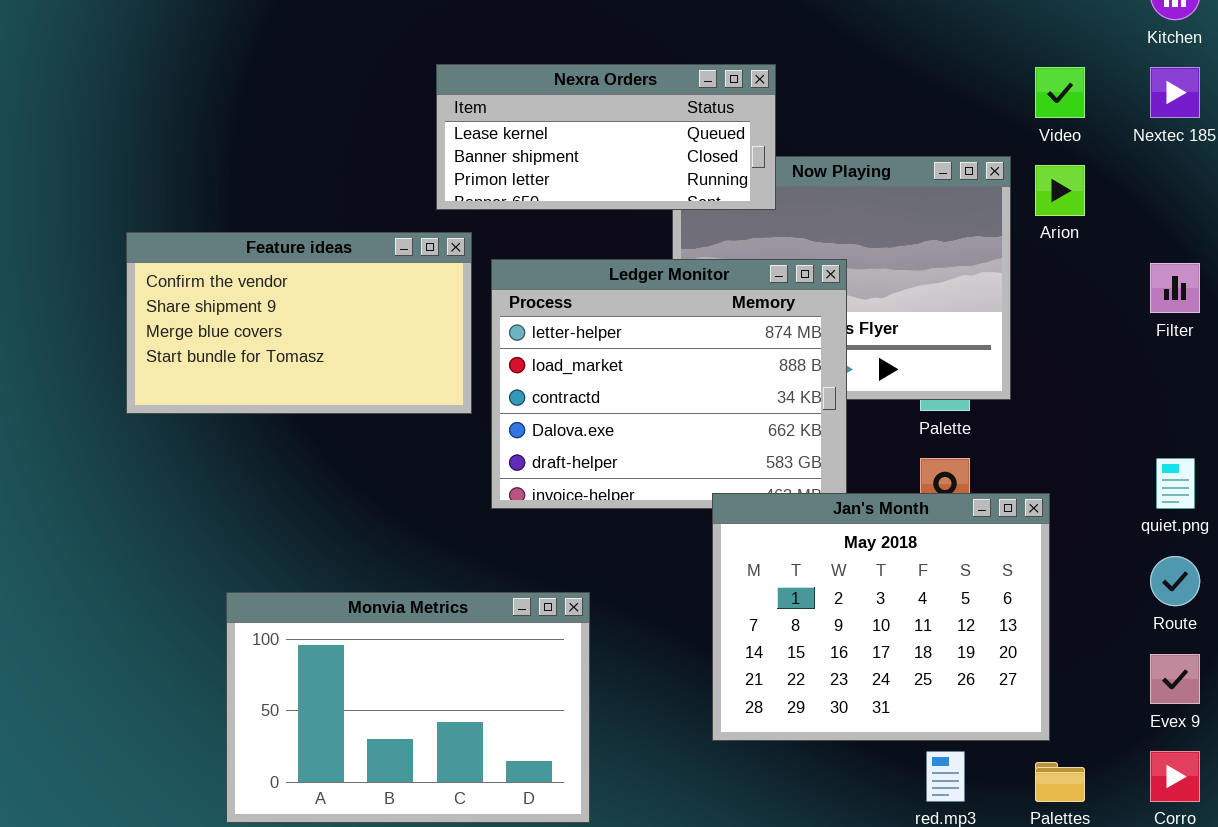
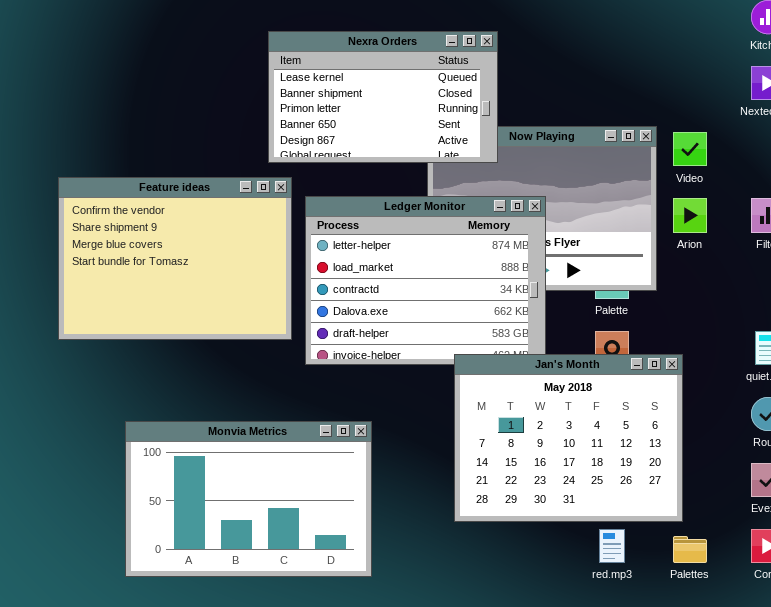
Nexra Orders: [436,64,776,210] -> [268,31,498,163], resized
Video: [1035,67,1085,118] -> [673,132,707,166], moved
Arion: [1035,165,1085,216] -> [673,198,707,233], moved
Feature ideas: [126,232,472,414] -> [58,177,292,340], resized

